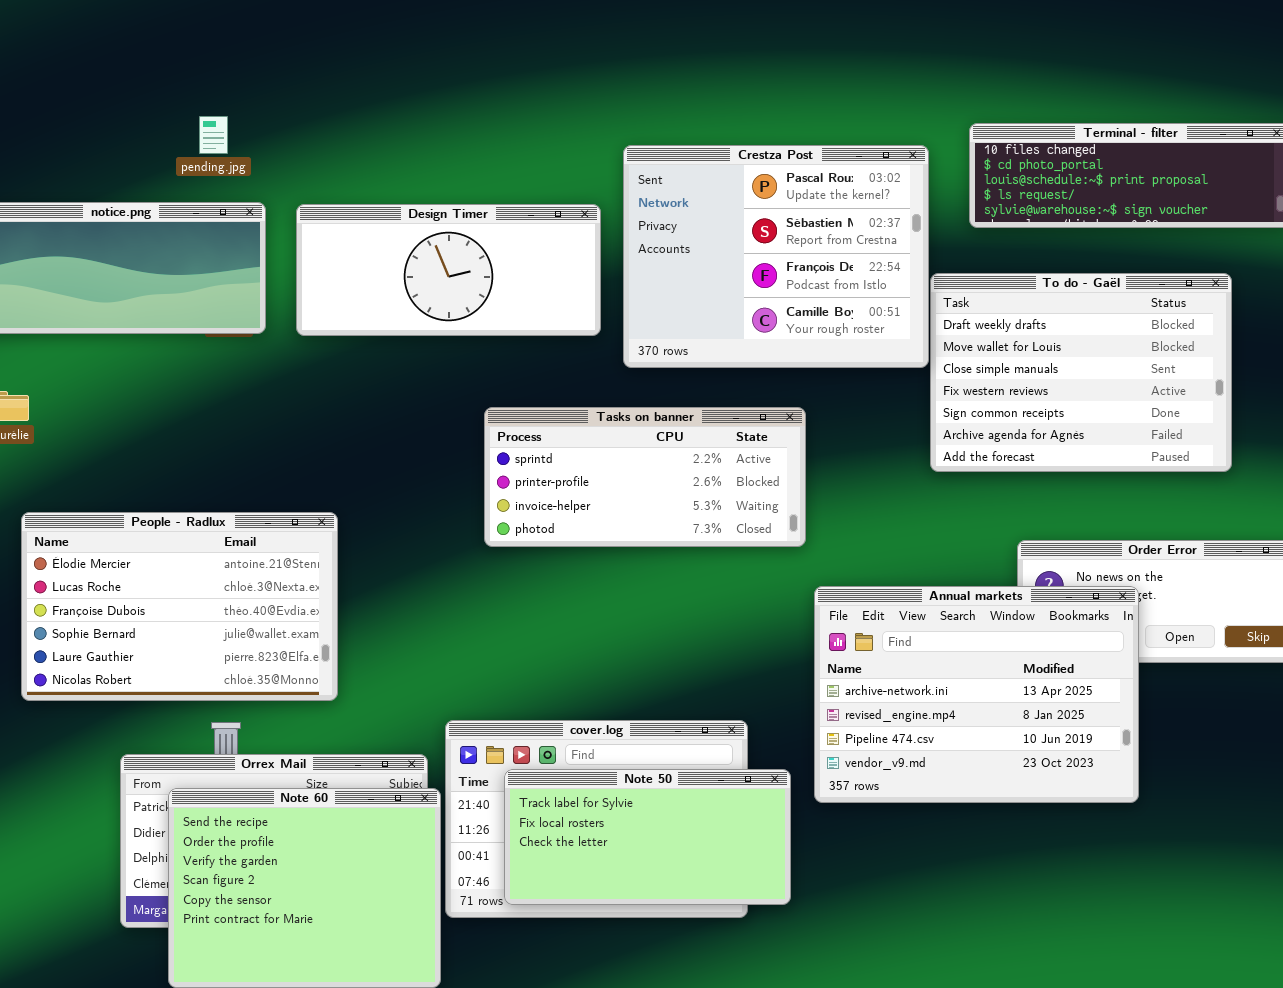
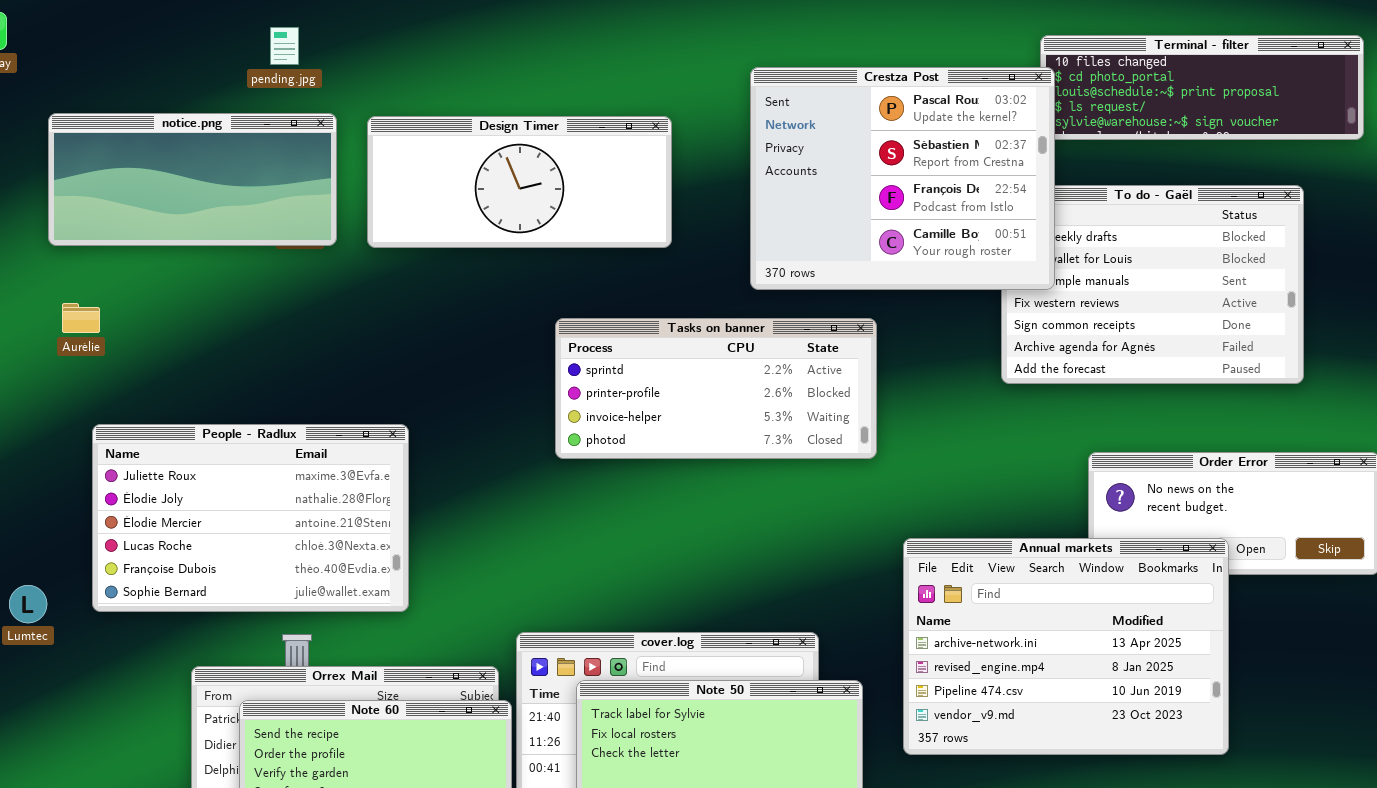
Crestza Post: [623,145,929,368] -> [750,67,1055,290], moved
People - Radlux: [21,512,338,701] -> [92,424,409,612], scrolled up 2 rows
Annual markets: [814,586,1139,803] -> [903,538,1229,755], moved

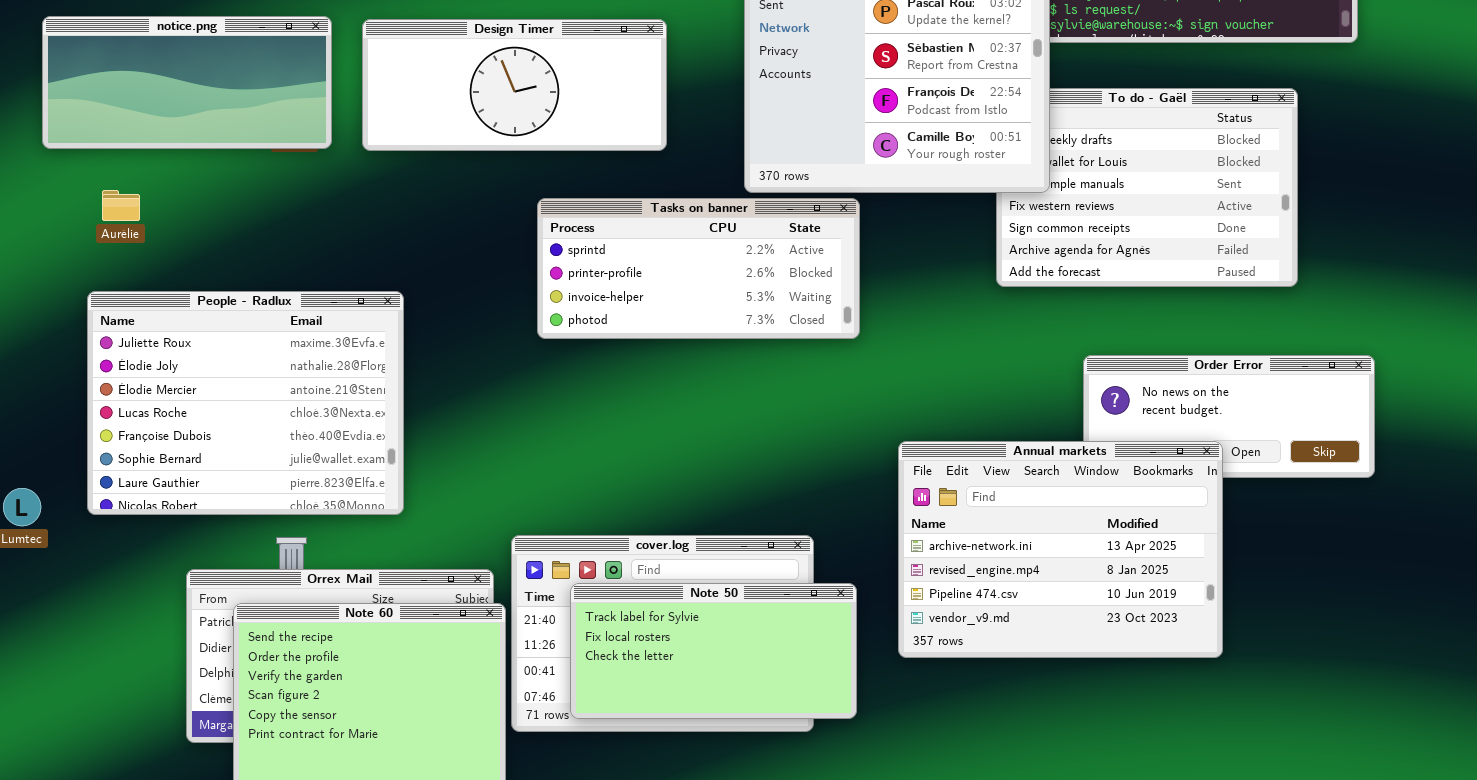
Aurélie: [62,303,100,333] -> [102,190,140,221], moved
Tasks on banner: [555,318,877,459] -> [537,198,860,339], moved
People - Radlux: [92,424,409,612] -> [87,291,404,515], resized

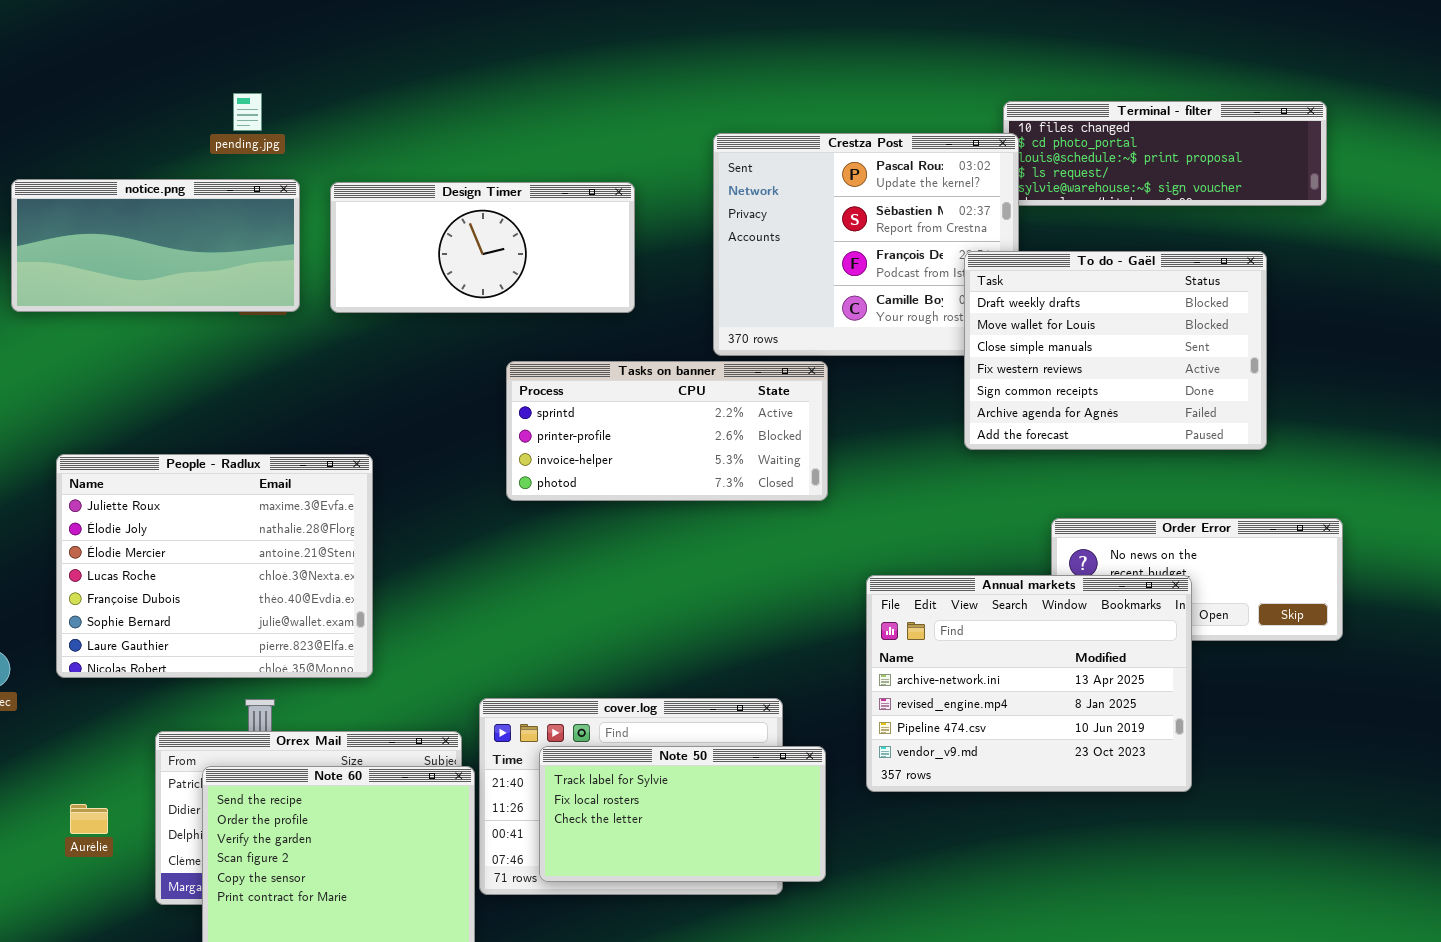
To do - Gaël: [996,88,1298,287] -> [964,251,1267,450], raised
Aurélie: [102,190,140,221] -> [70,804,108,834], moved
Annual markets: [898,441,1223,658] -> [866,575,1192,792], moved

